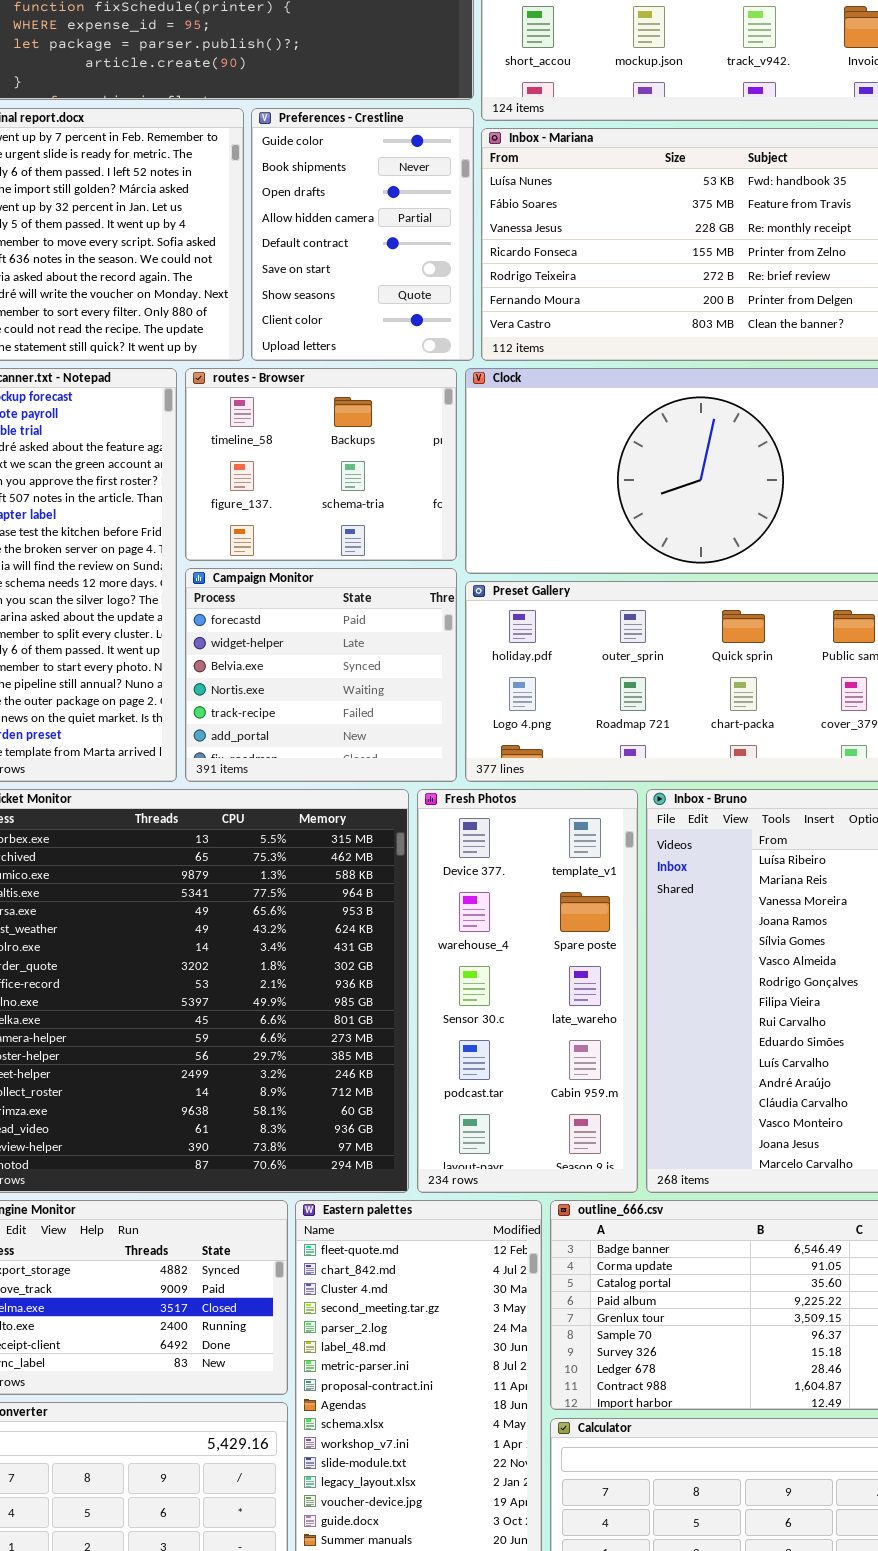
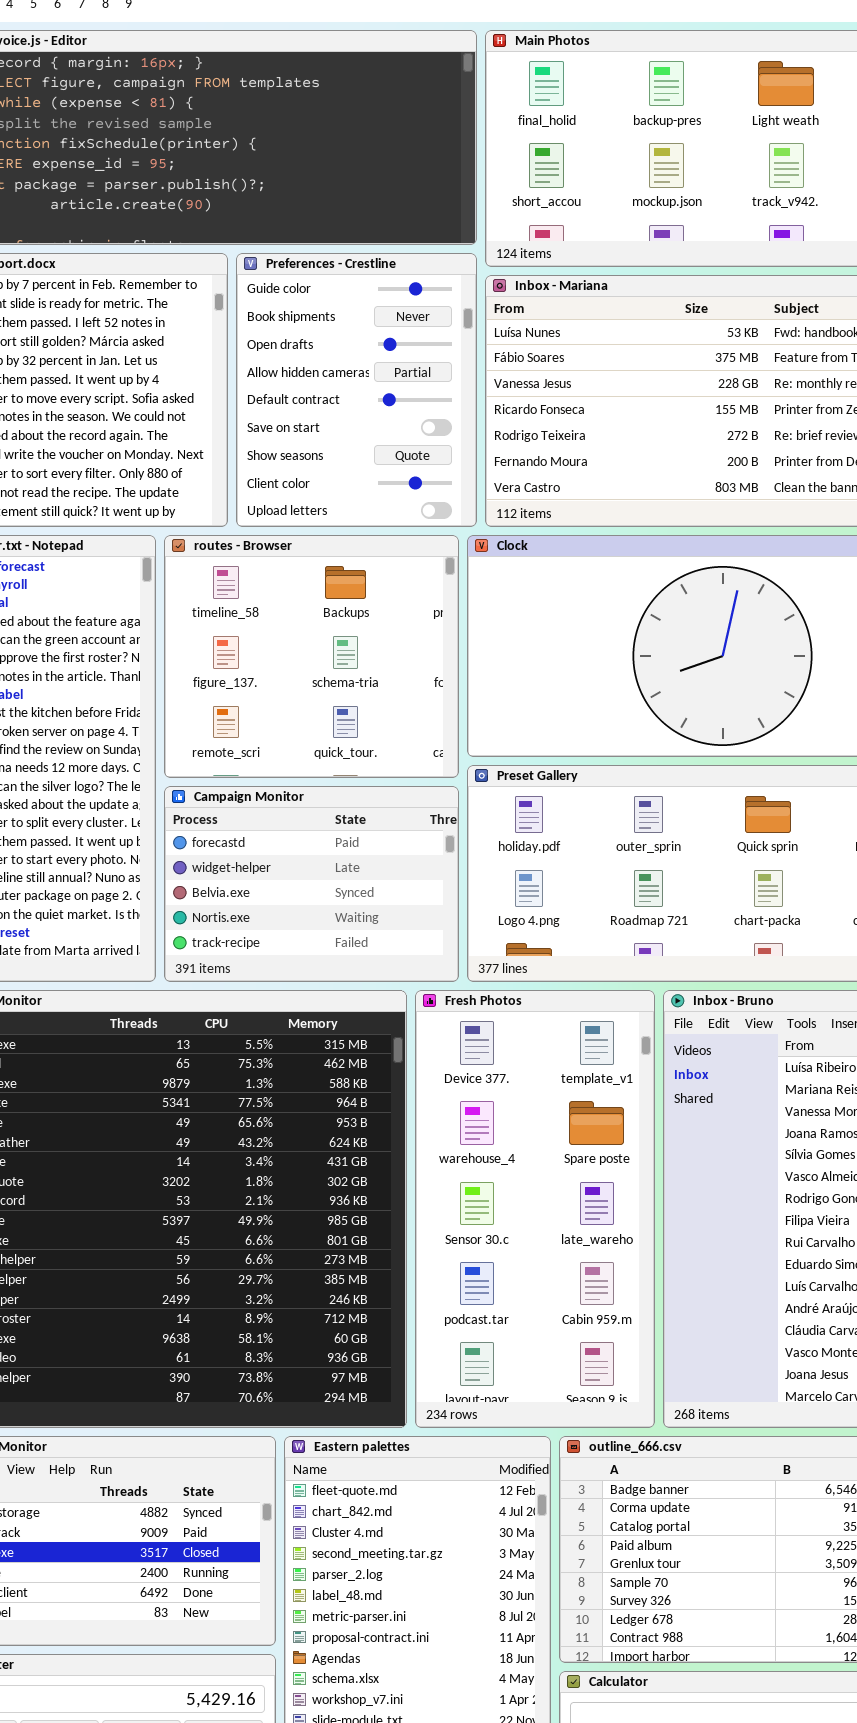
routes - Browser: [185,368,457,561] -> [164,535,459,778], resized
Campaign Monitor: [185,568,457,782] -> [164,786,459,982], resized

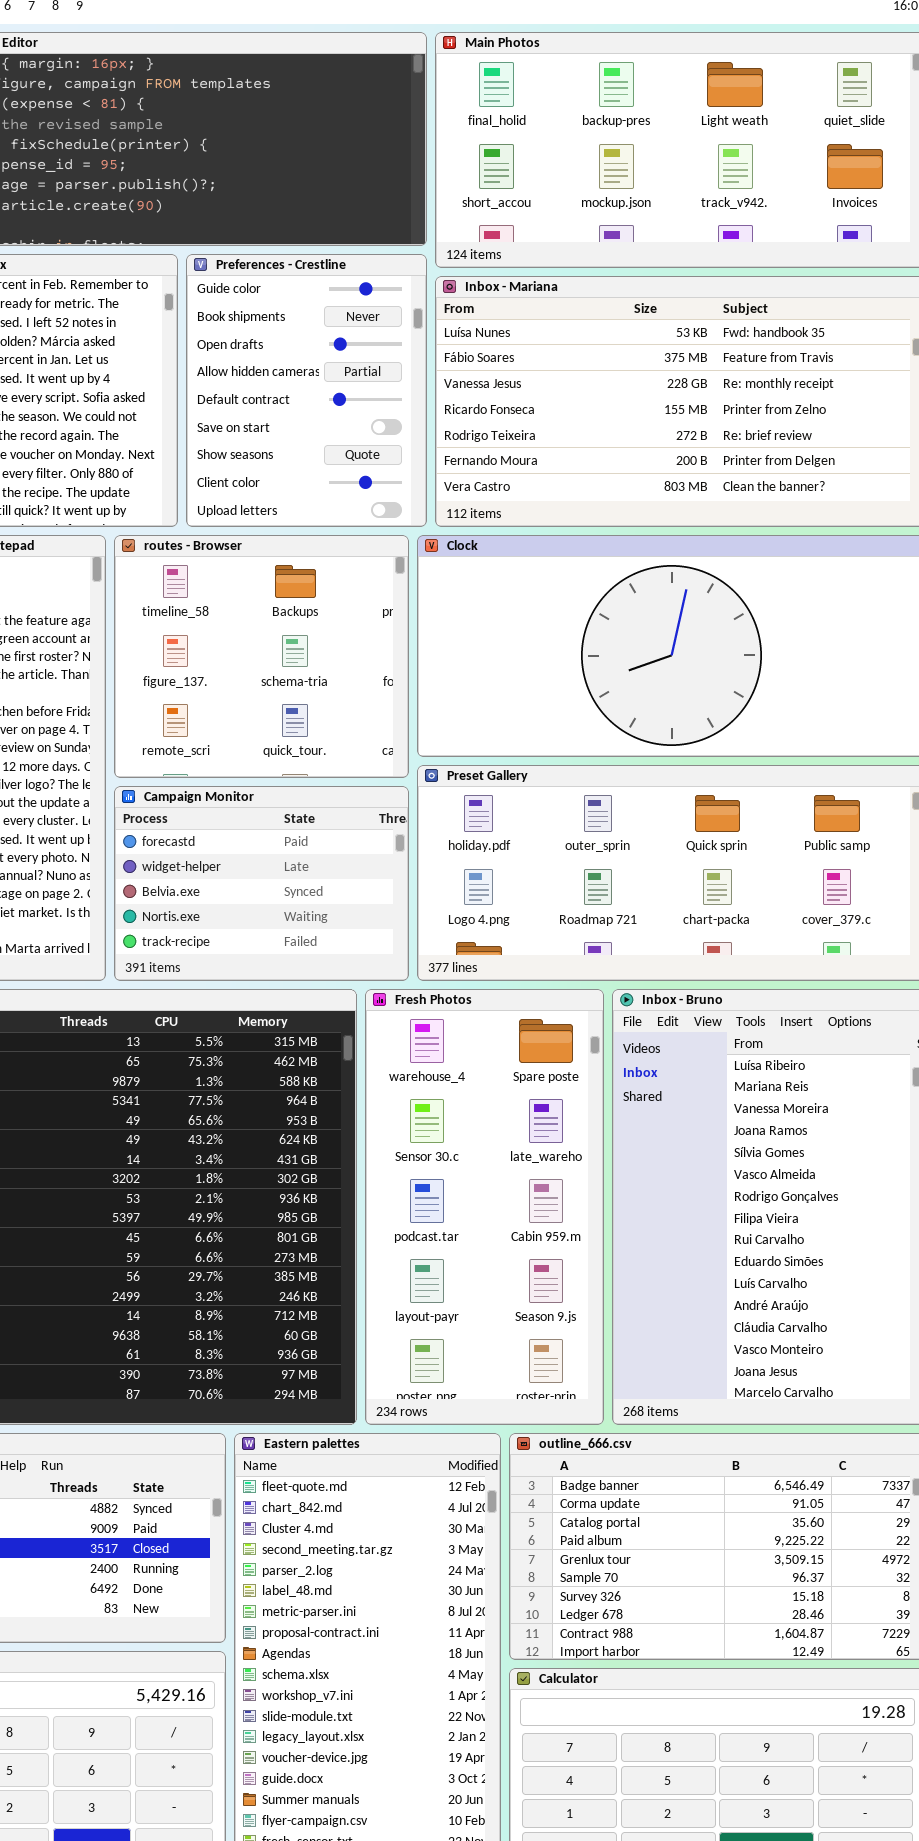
Fresh Photos: [415,990,655,1428] -> [365,989,604,1425], scrolled down 1 row

